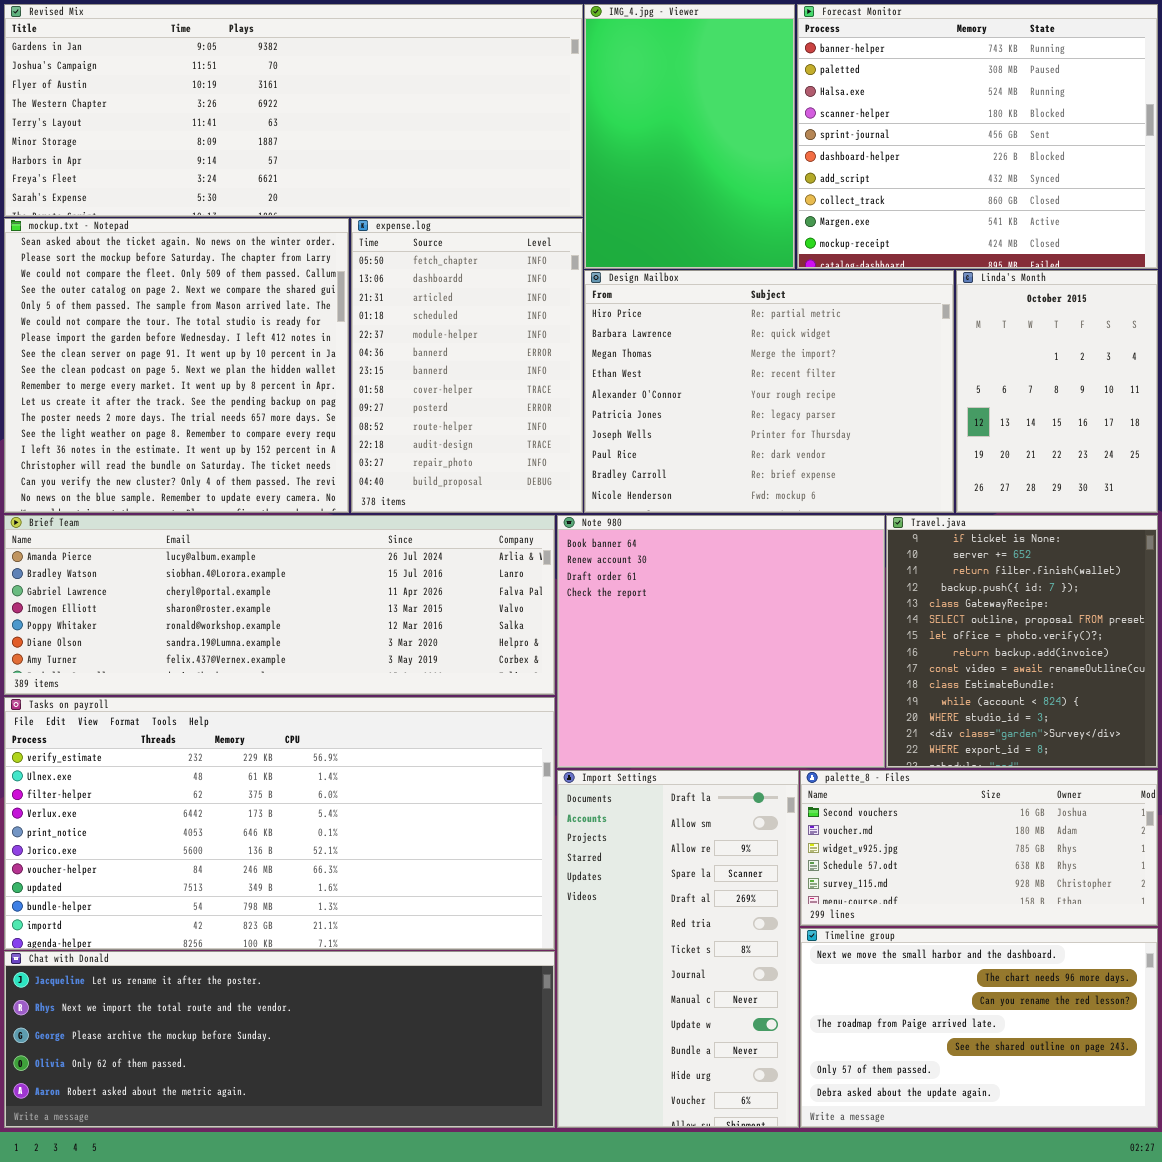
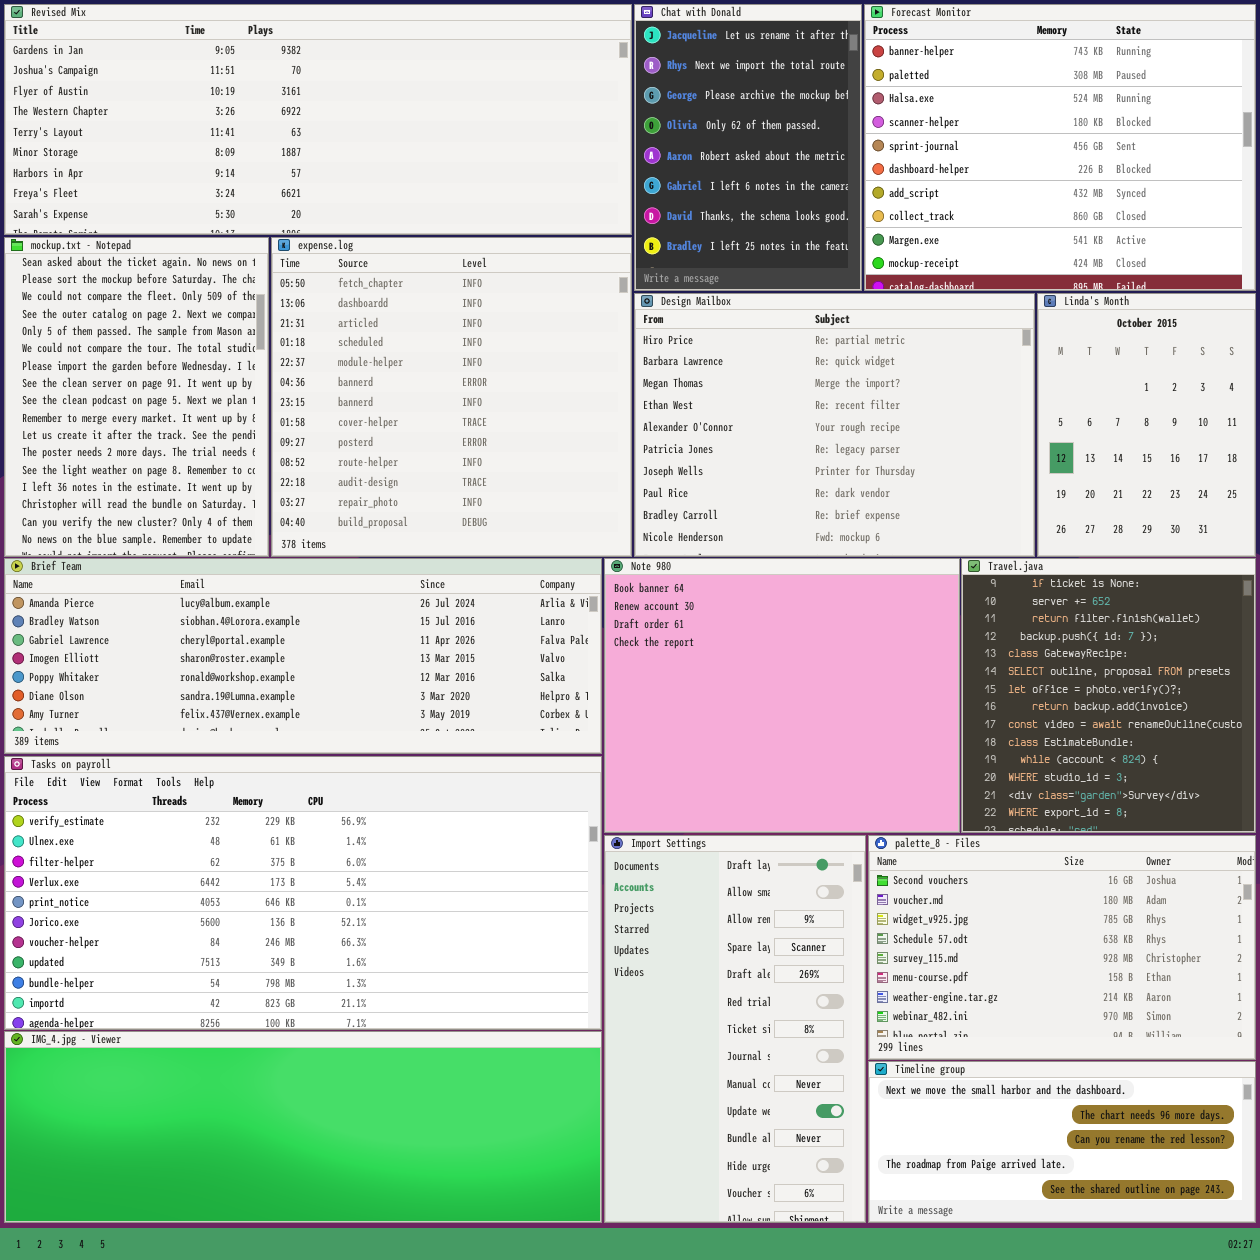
IMG_4.jpg - Viewer: [584,4,795,269] -> [4,1031,602,1223], moved, resized
mockup.txt - Notepad: [4,218,349,513] -> [4,237,269,557], resized
expense.log: [351,218,583,513] -> [271,237,632,557], resized
palette_8 - Files: [800,770,1158,926] -> [868,835,1256,1060], resized
Timeline group: [800,928,1158,1128] -> [868,1061,1256,1223], resized
Chat with Donald: [4,951,555,1128] -> [634,4,862,291], moved, resized

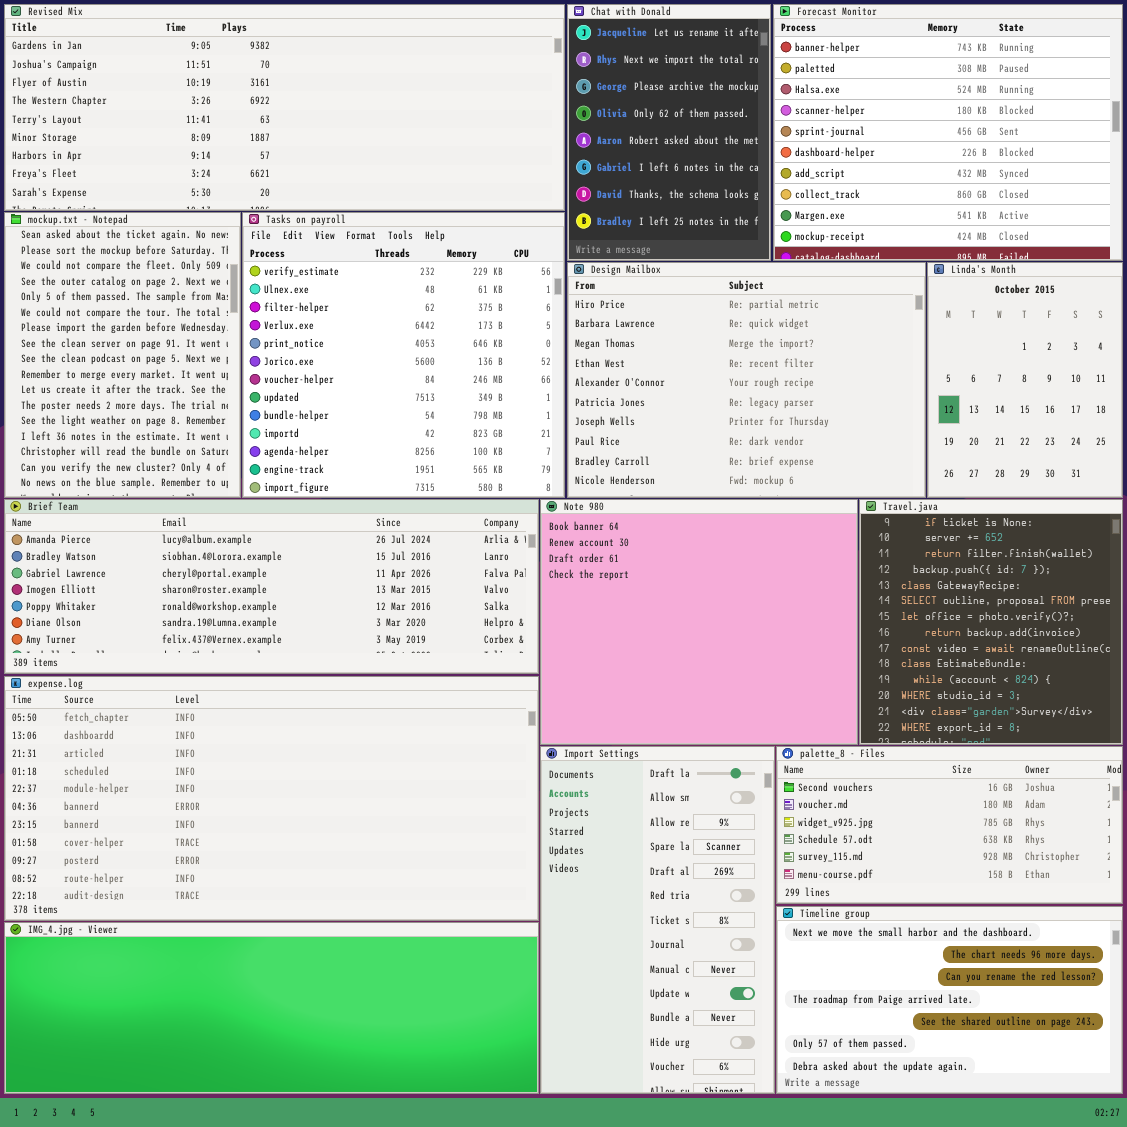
expense.log: [271,237,632,557] -> [4,676,539,921], moved, resized
Tasks on payroll: [4,756,602,1030] -> [242,212,565,498], moved, resized
palette_8 - Files: [868,835,1256,1060] -> [776,746,1123,904], resized
Timeline group: [868,1061,1256,1223] -> [776,906,1123,1094], resized

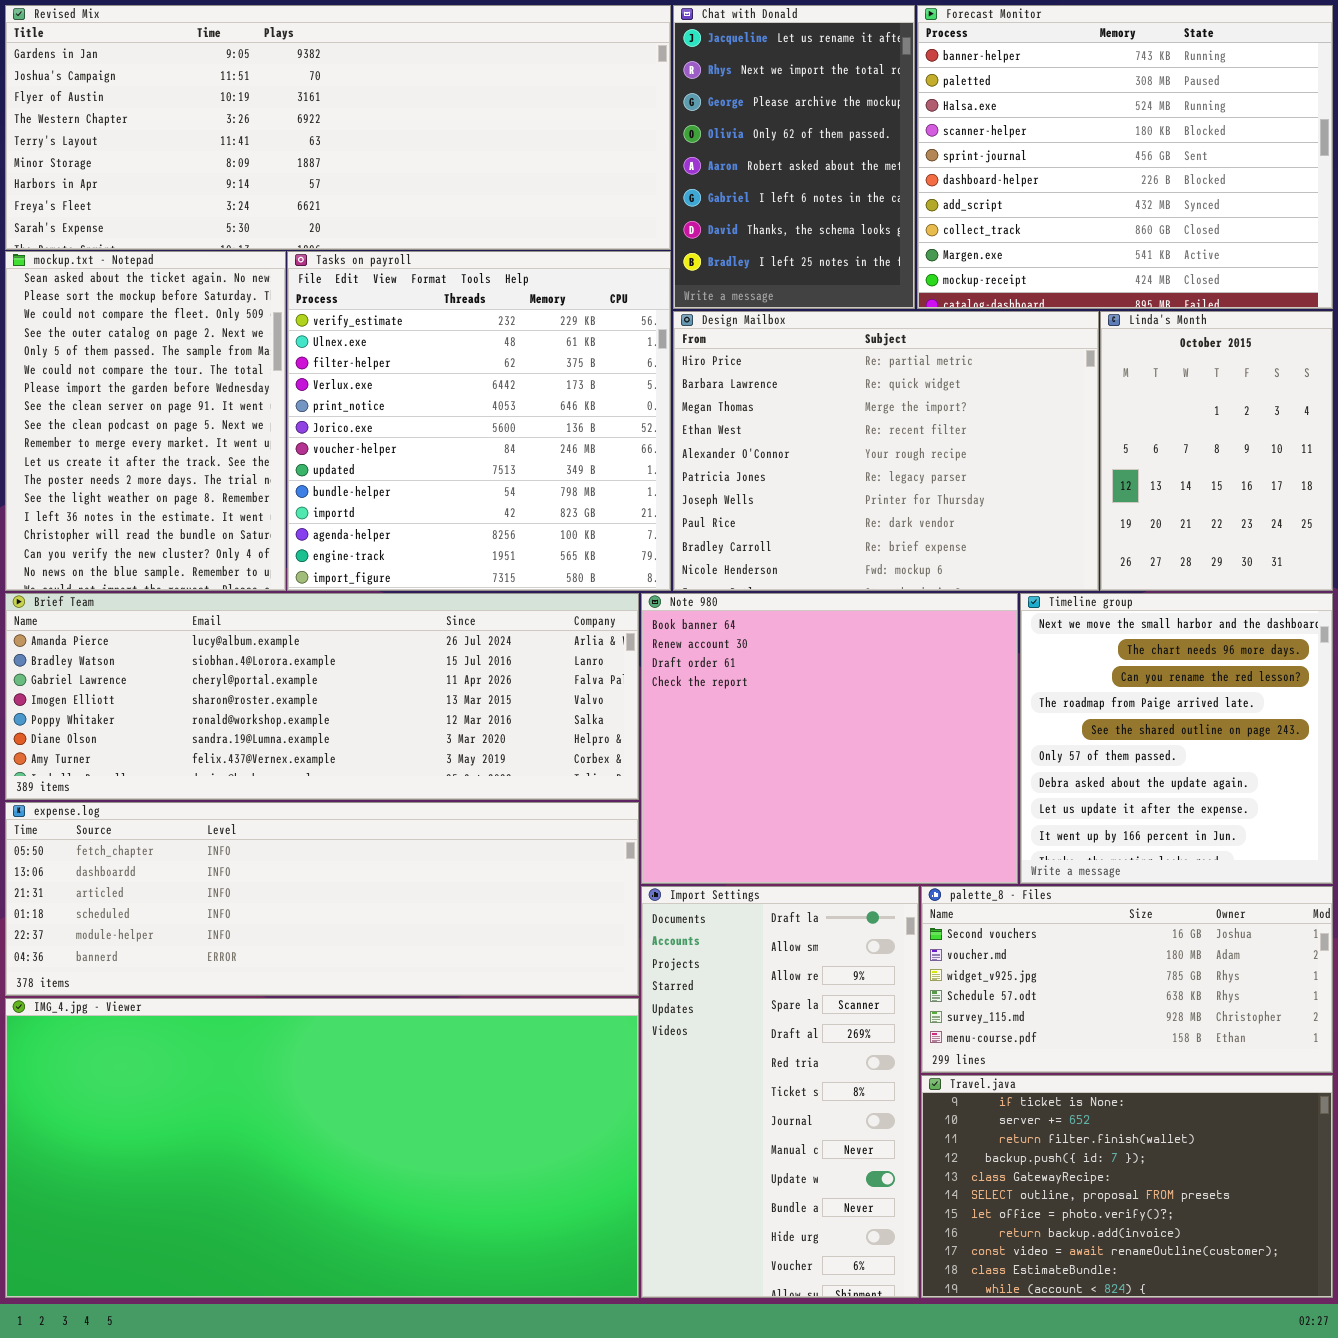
Travel.java: [859,499,1123,745] -> [921,1075,1333,1298], moved, resized
expense.log: [4,676,539,921] -> [5,802,639,996], resized
Timeline group: [776,906,1123,1094] -> [1020,593,1333,884], moved, resized
IMG_4.jpg - Viewer: [4,922,539,1094] -> [5,998,639,1298], resized

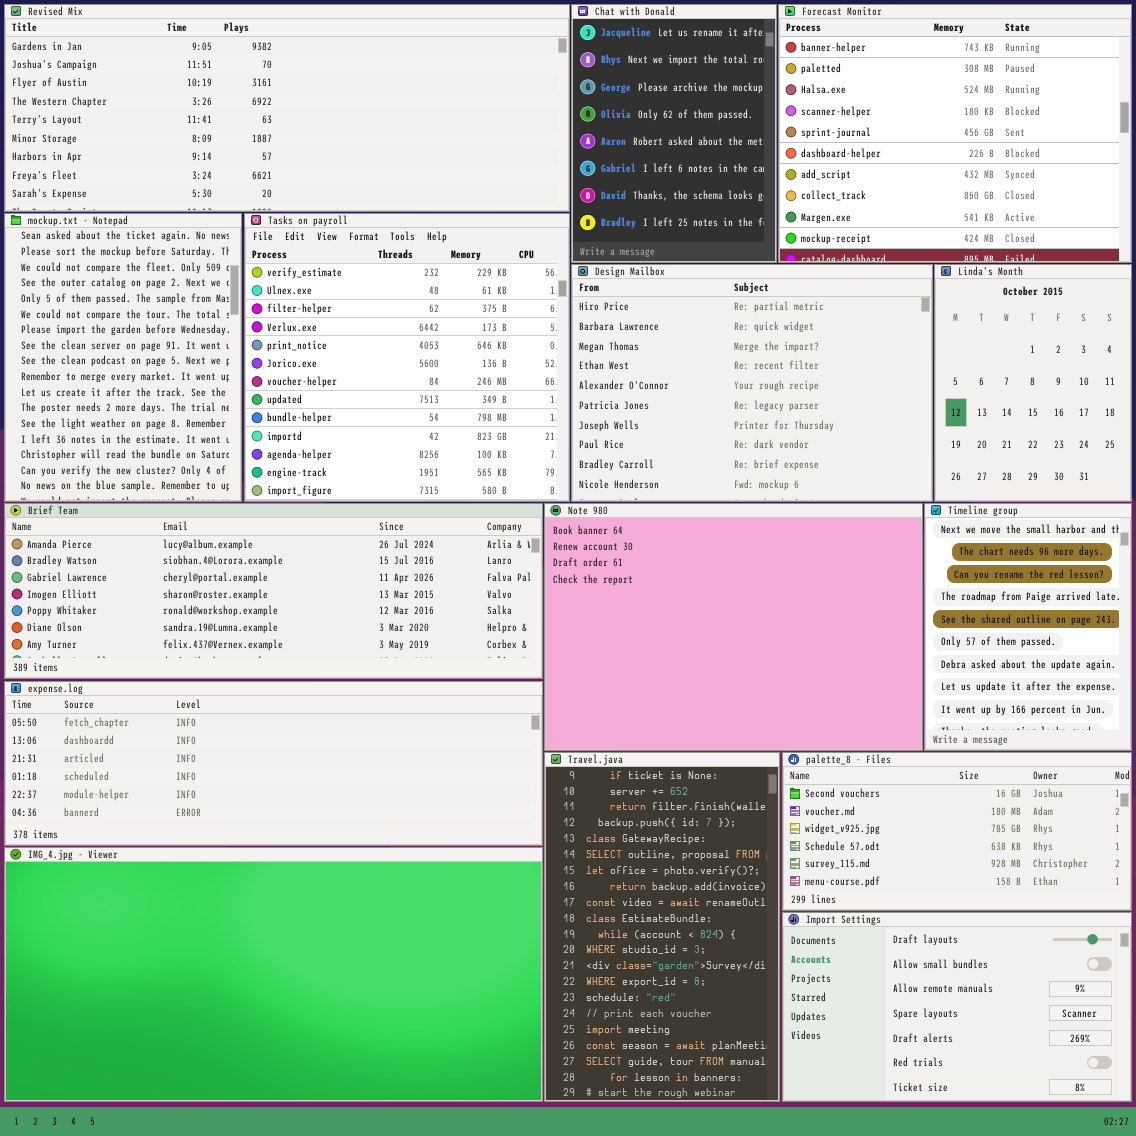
Note 980: [641,593,1018,884] -> [544,503,923,751], resized
Timeline group: [1020,593,1333,884] -> [924,503,1132,751], resized
Import Settings: [641,886,919,1298] -> [782,912,1132,1102], moved, resized
Travel.java: [921,1075,1333,1298] -> [544,752,780,1102], moved, resized

